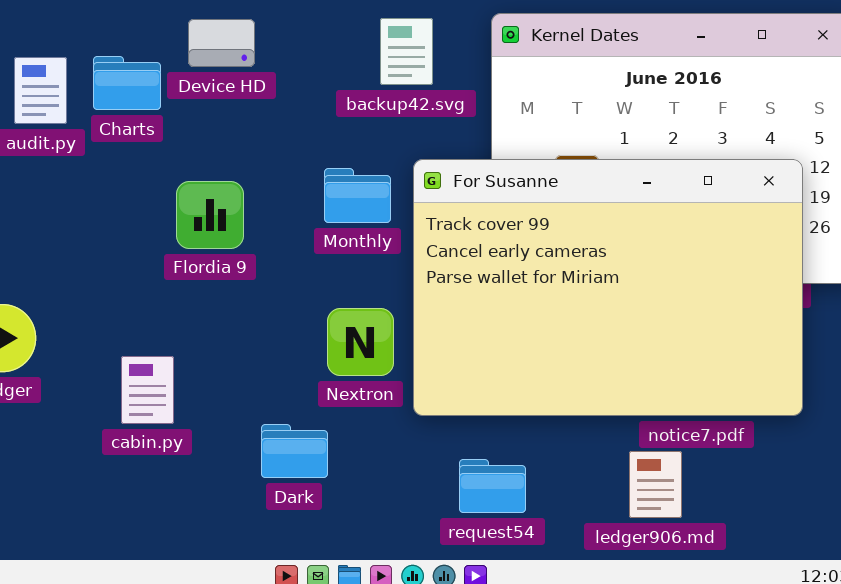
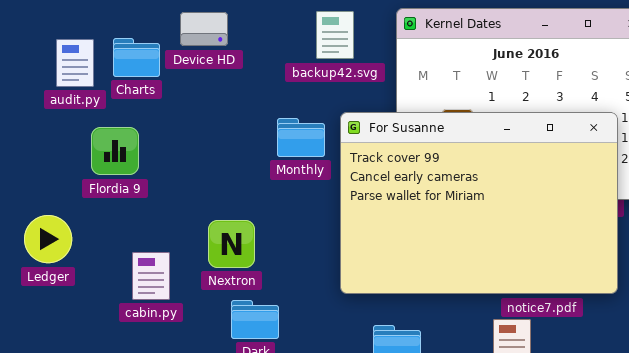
Flordia 9: [176,181,244,249] -> [91,127,139,175], moved
Nextron: [327,308,394,376] -> [208,220,255,268], moved

